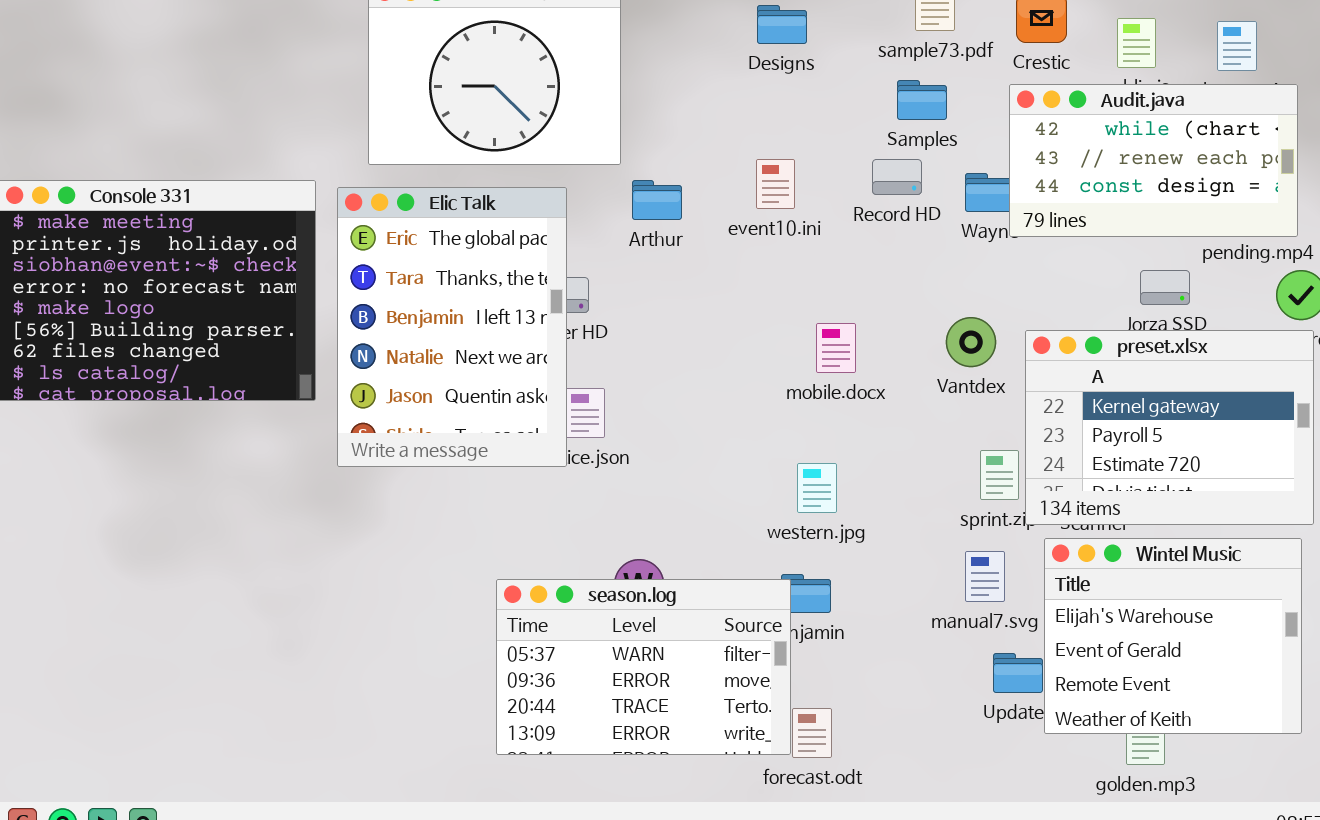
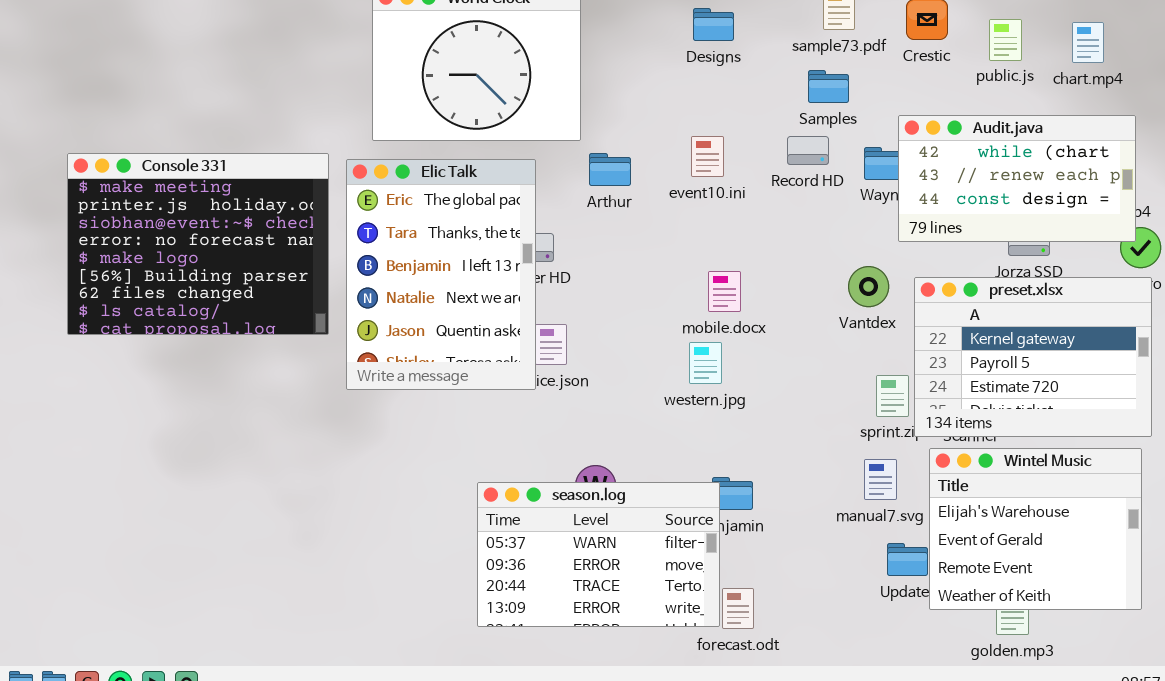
Audit.java: [1009,84,1298,237] -> [898,115,1136,242], moved
mobile.docx: [816,323,856,373] -> [708,271,741,312], moved
western.jpg: [797,463,837,513] -> [689,342,722,384], moved

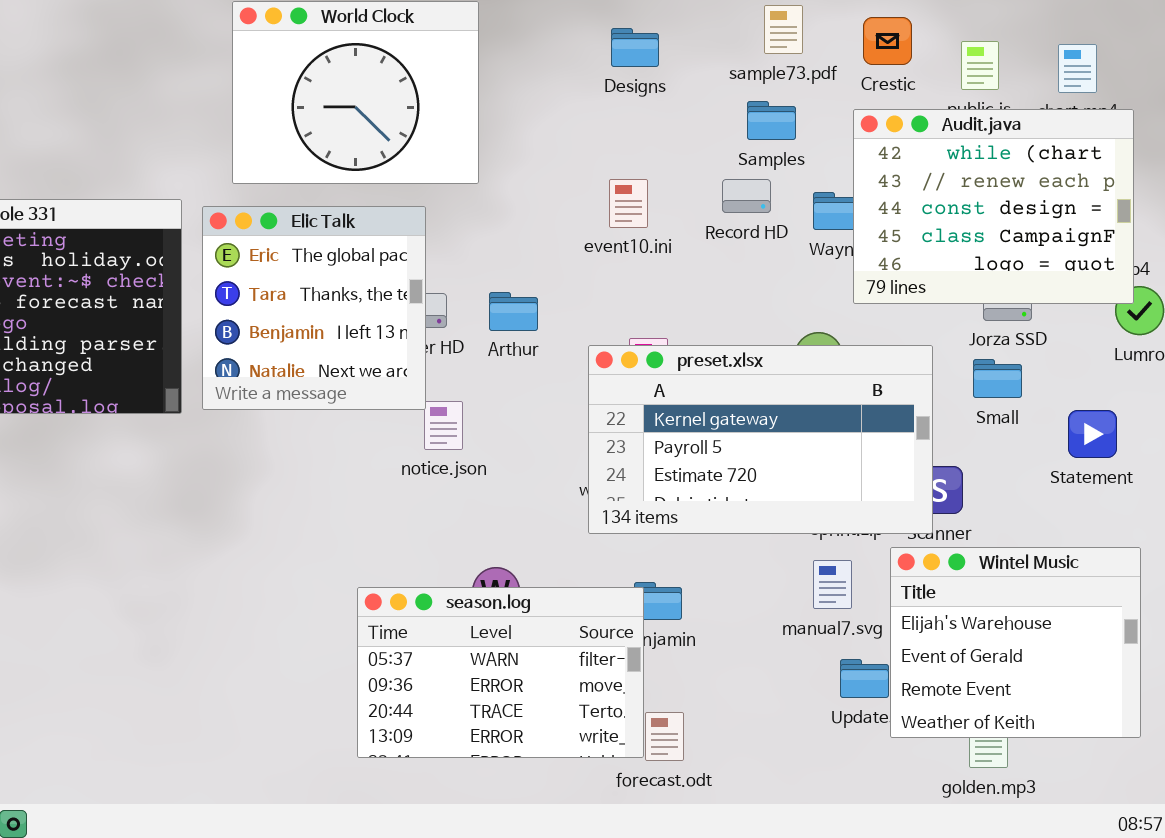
Audit.java: [898,115,1136,242] -> [853,109,1134,304], resized
Arthur: [589,153,631,186] -> [489,292,538,331], moved
Elic Talk: [346,159,536,390] -> [202,206,426,410], resized
preset.xlsx: [914,277,1152,437] -> [588,345,933,534], moved, resized

